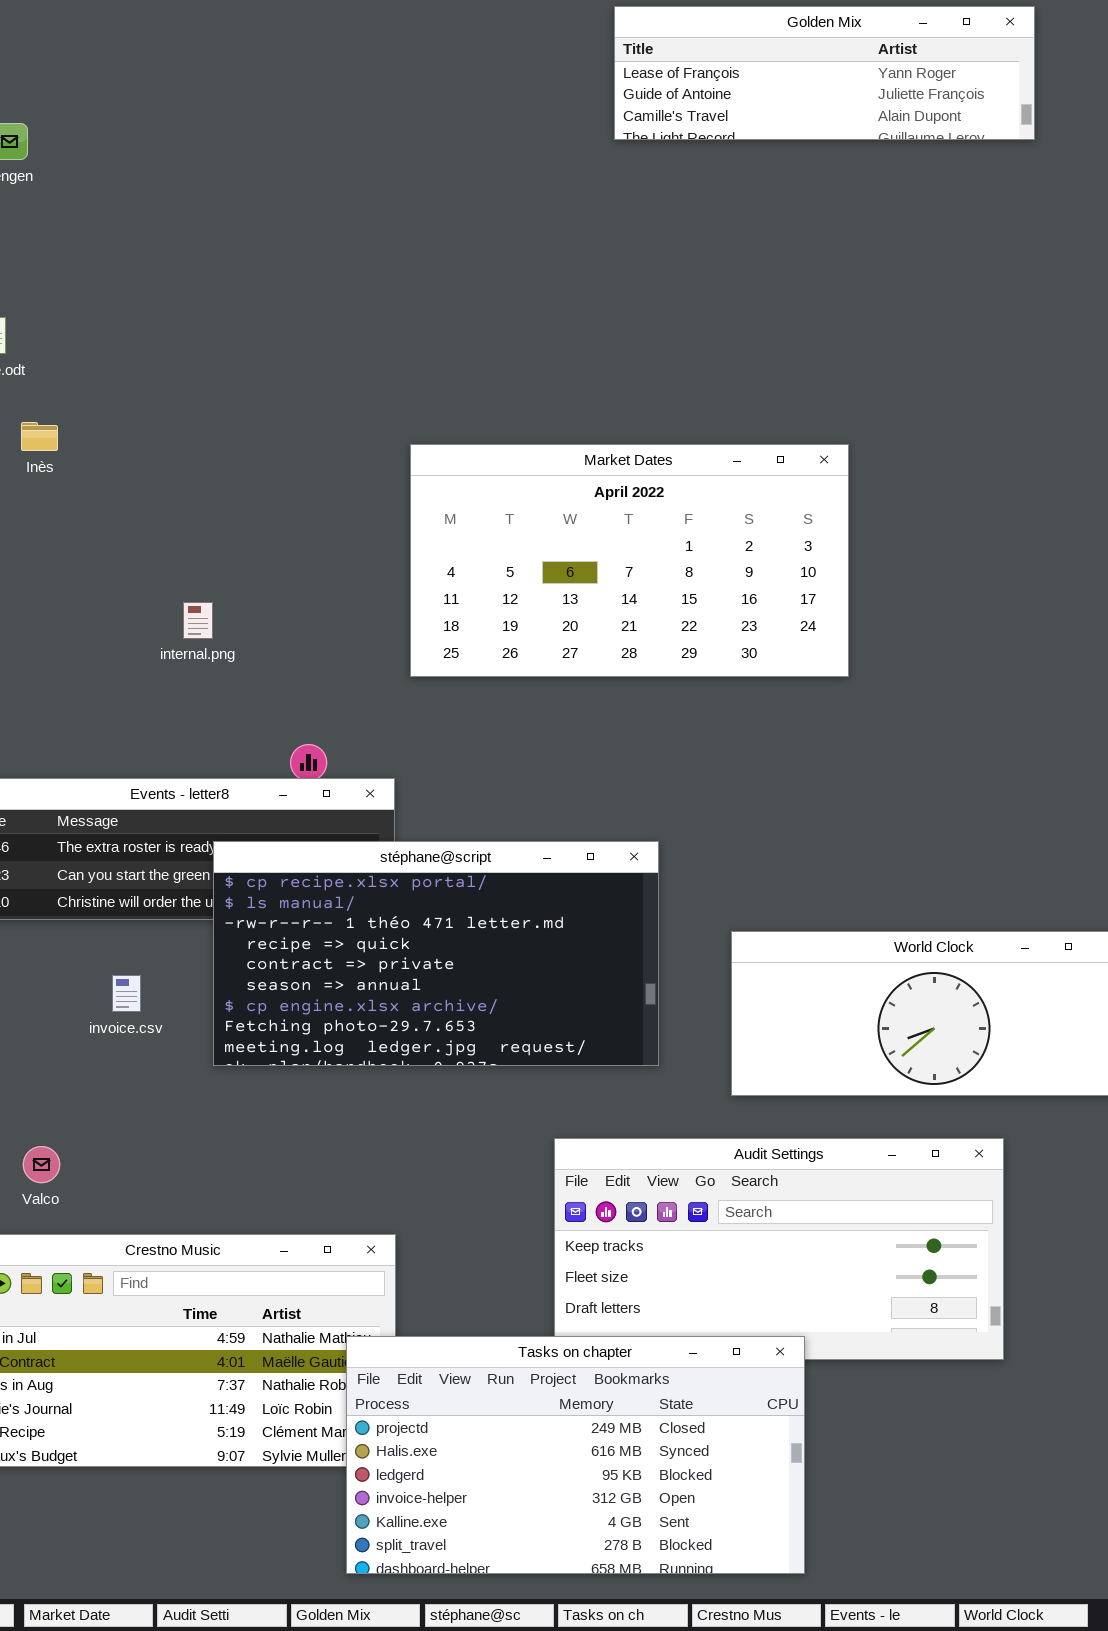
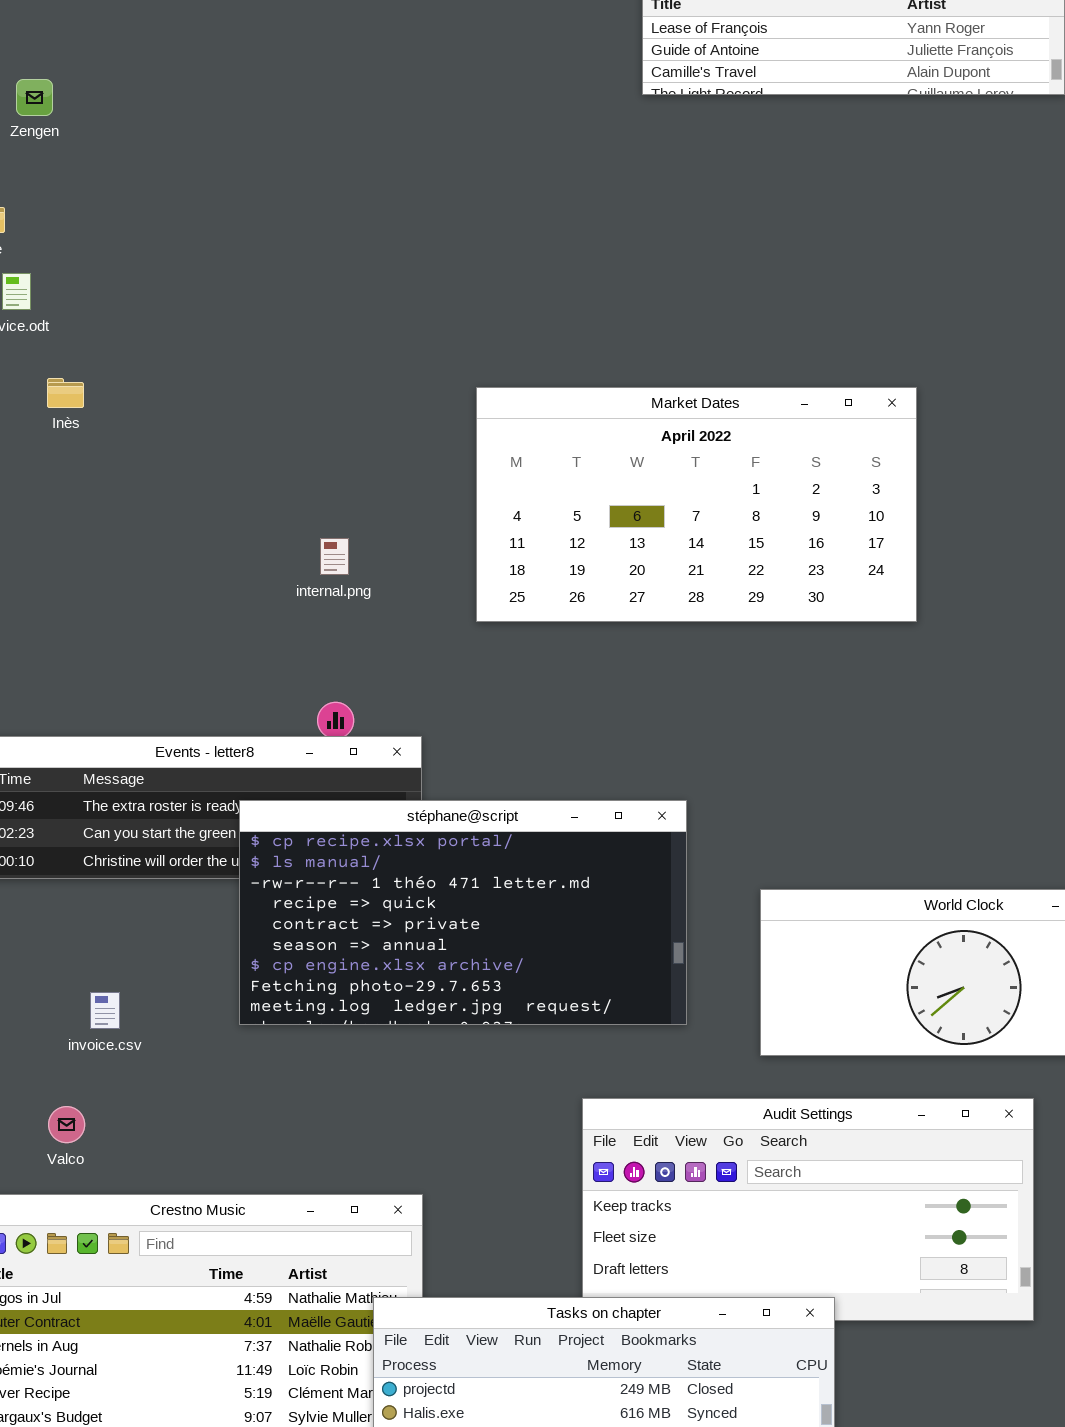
Market Dates: [410,444,849,677] -> [476,387,917,622], moved
internal.png: [183,602,213,639] -> [320,538,349,575], moved
invoice.csv: [112,975,141,1012] -> [90,992,120,1029], moved

